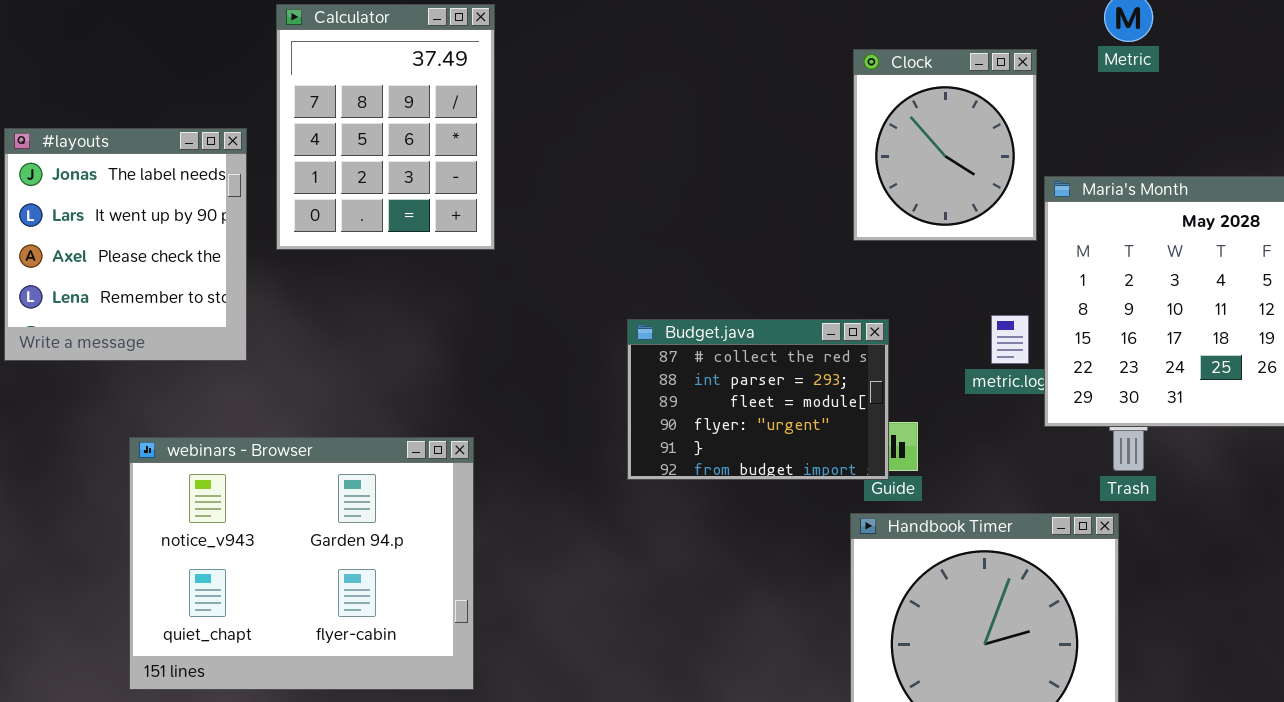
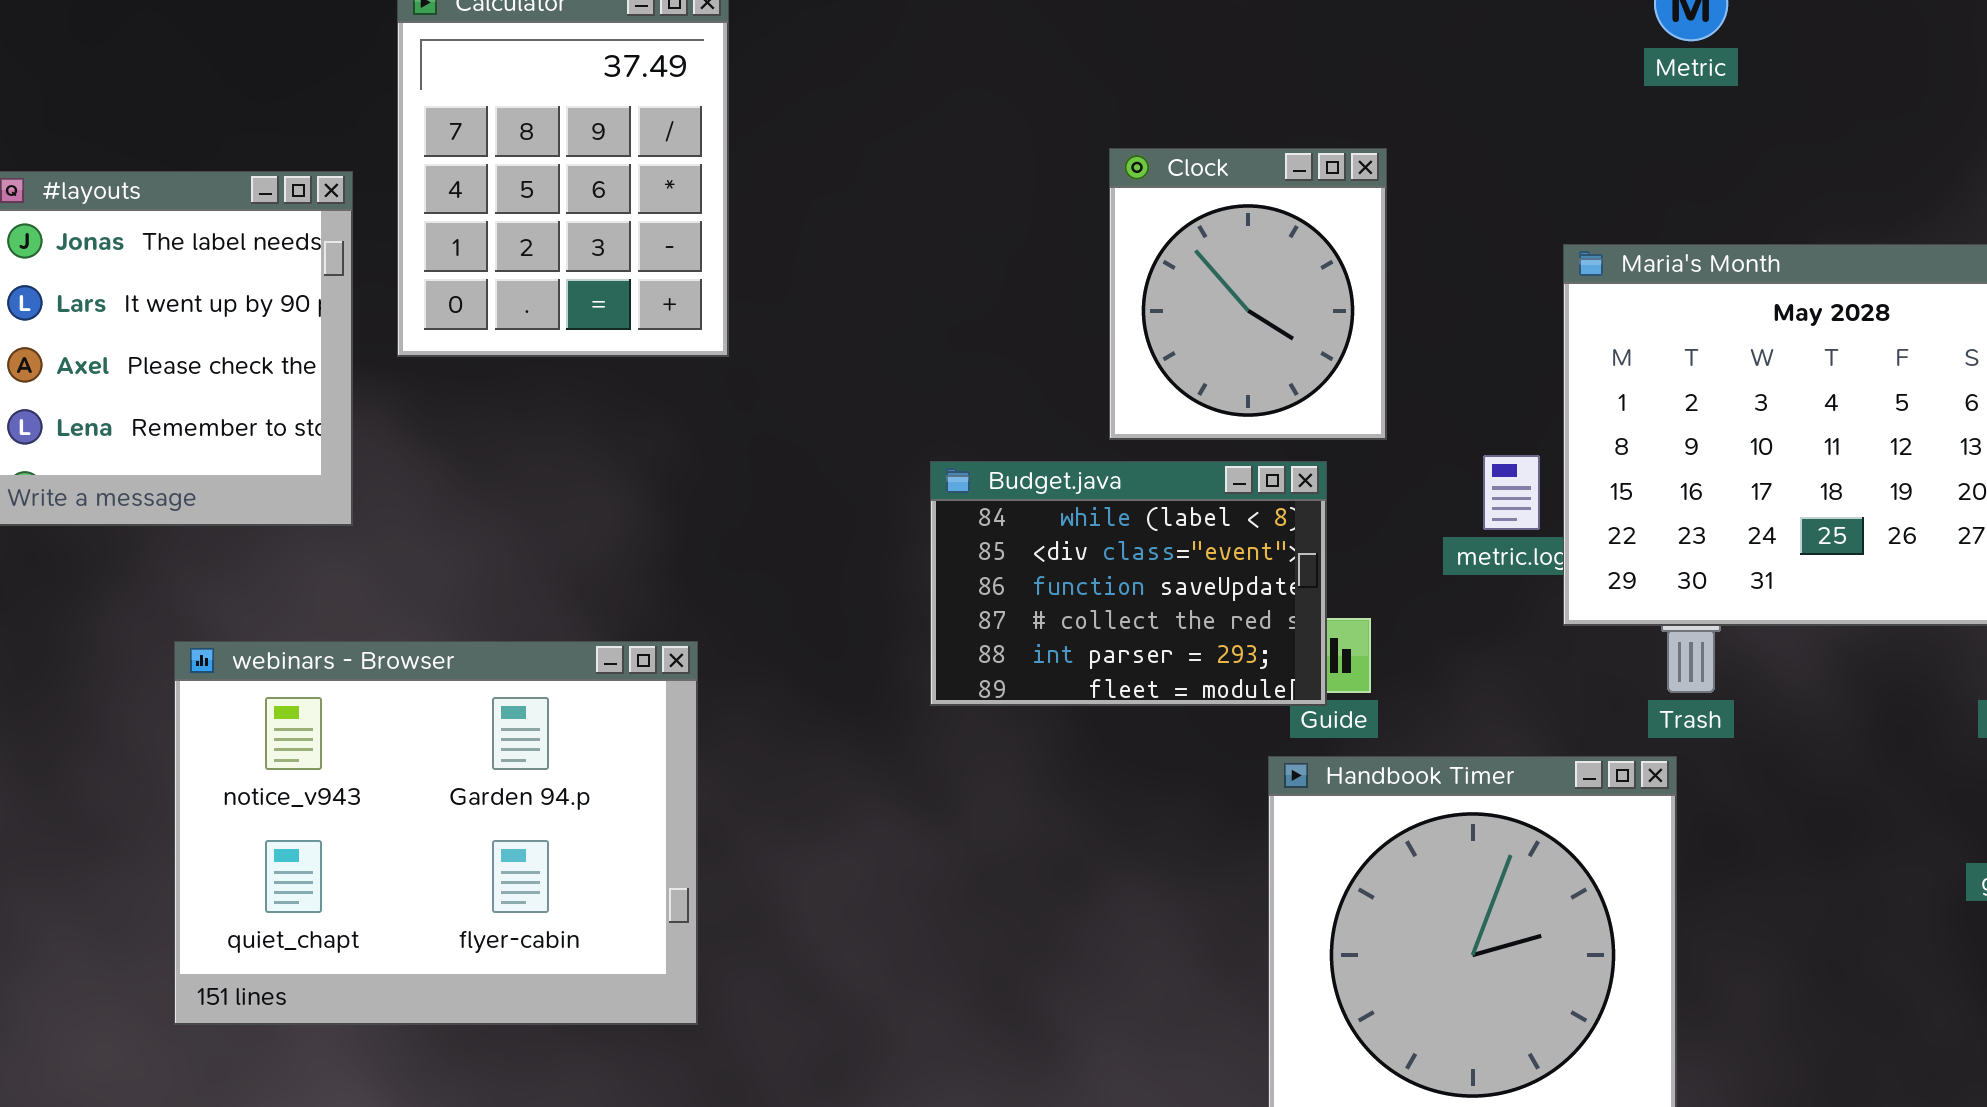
Clock: [853,49,1037,241] -> [1109,148,1387,440], moved
Budget.java: [627,319,889,480] -> [930,461,1327,706], scrolled up 3 rows

